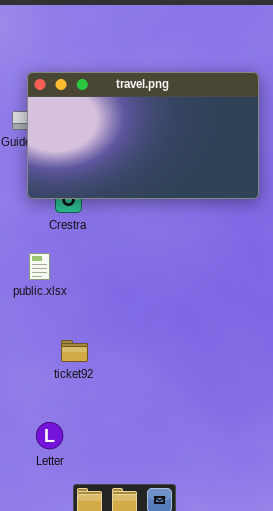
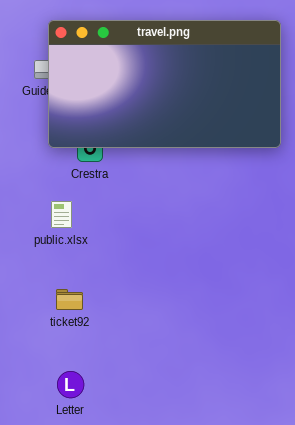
ticket92: [61,340,88,362] -> [56,289,83,310], moved

